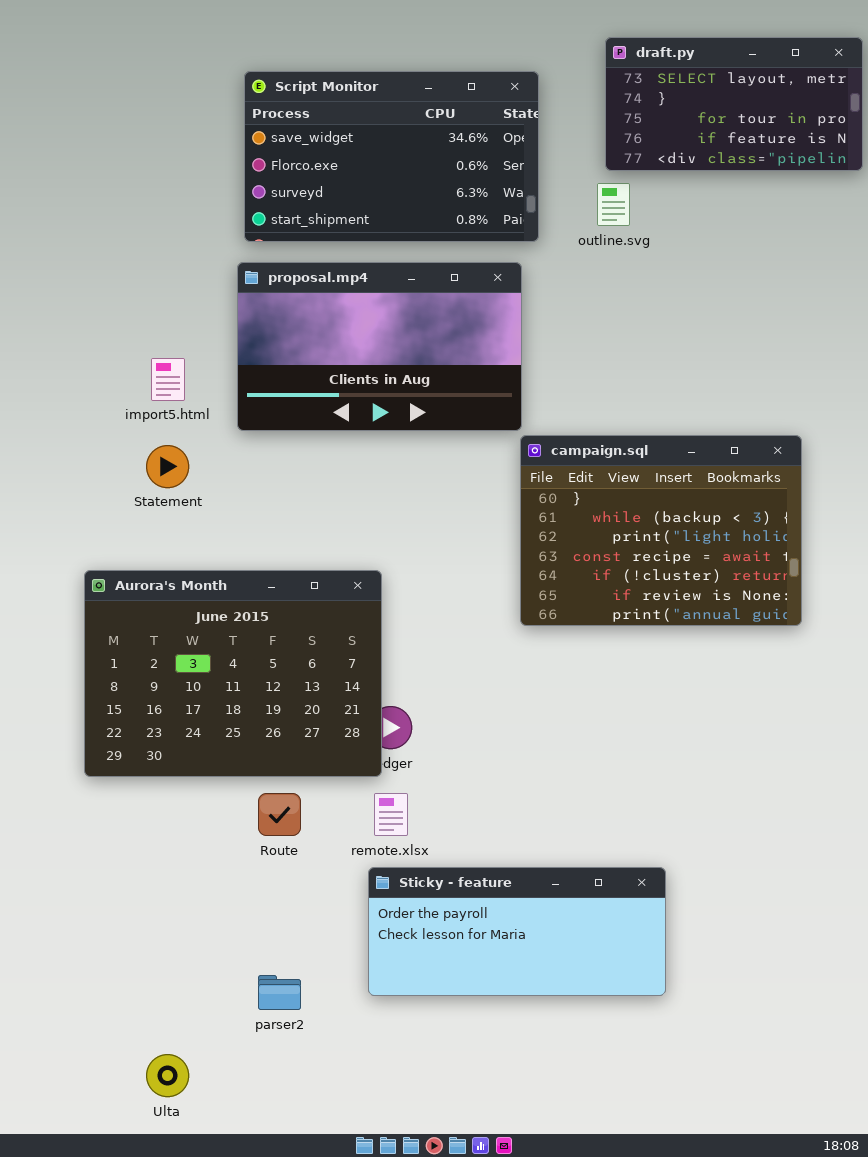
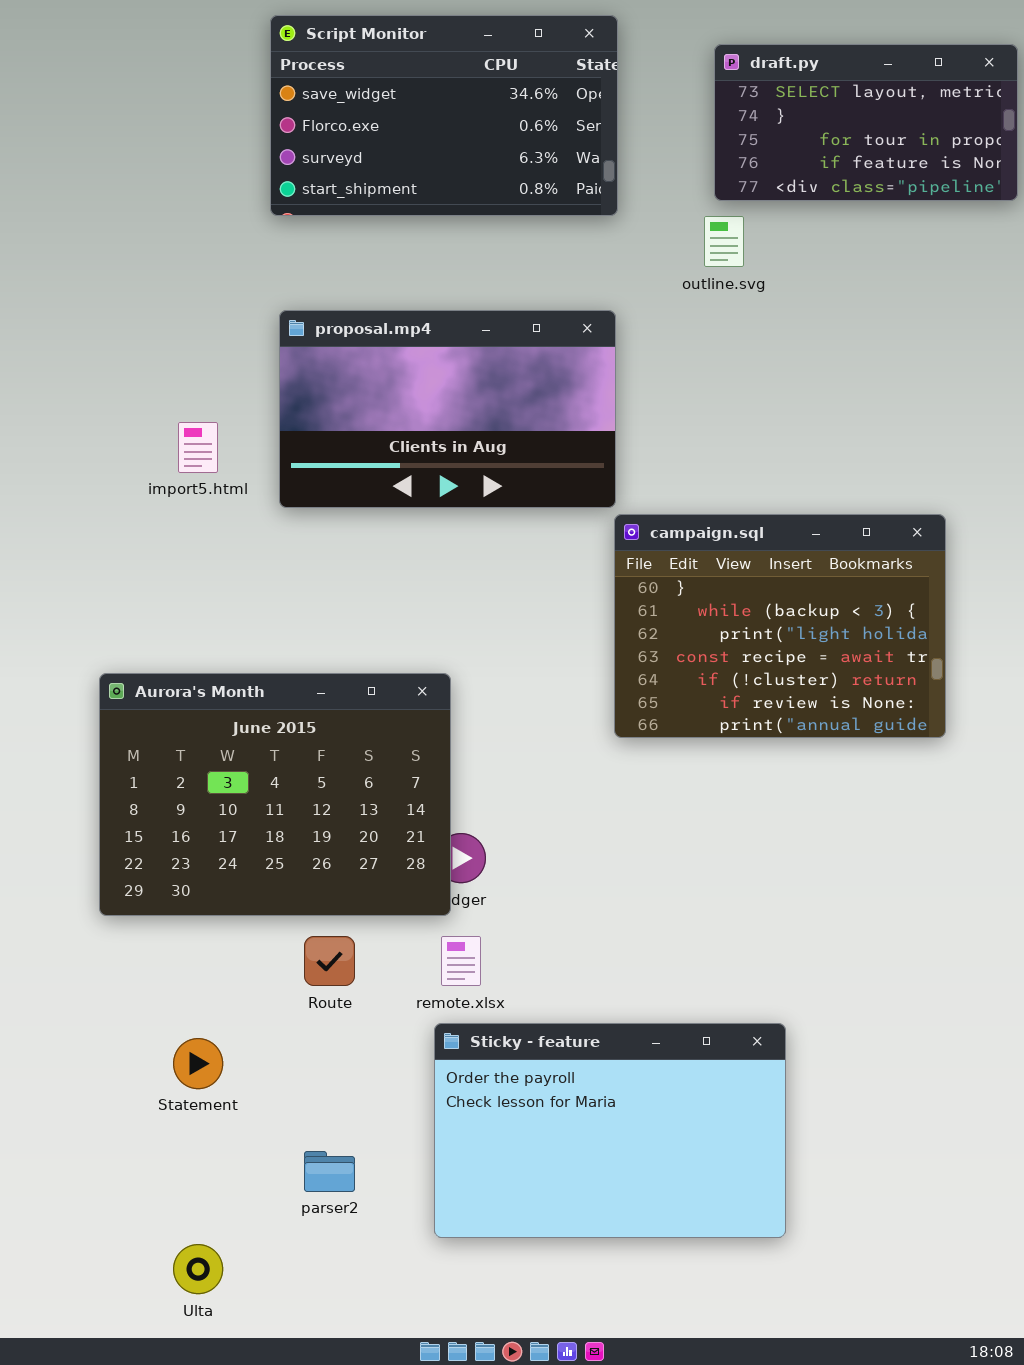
Script Monitor: [244,71,539,242] -> [270,15,618,216], moved
Statement: [146,445,189,488] -> [173,1038,223,1089], moved
Sticky - feature: [368,867,666,996] -> [434,1023,786,1238], resized

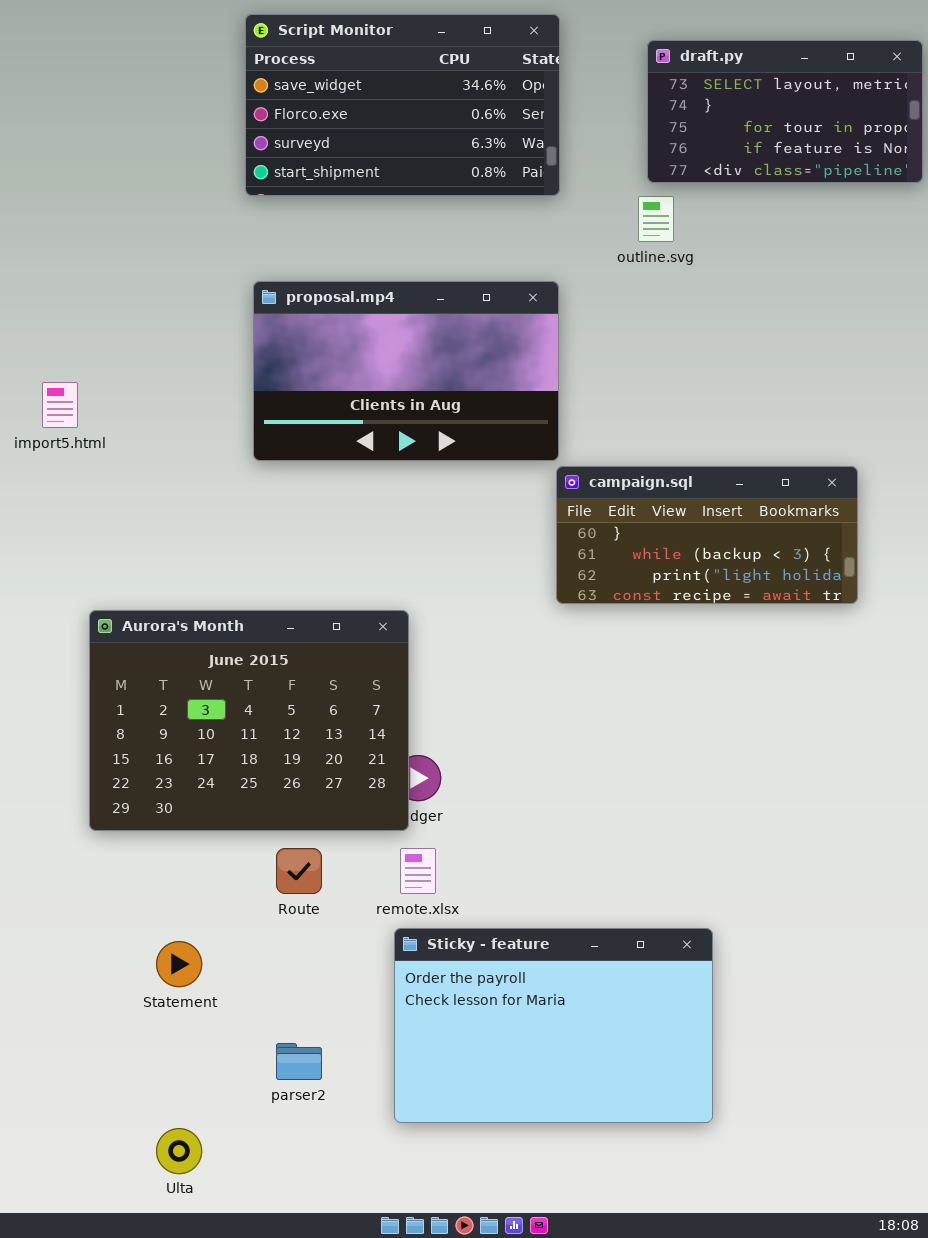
import5.html: [178,422,218,473] -> [42,382,78,428], moved
campaign.sql: [614,514,946,738] -> [556,466,858,604], resized

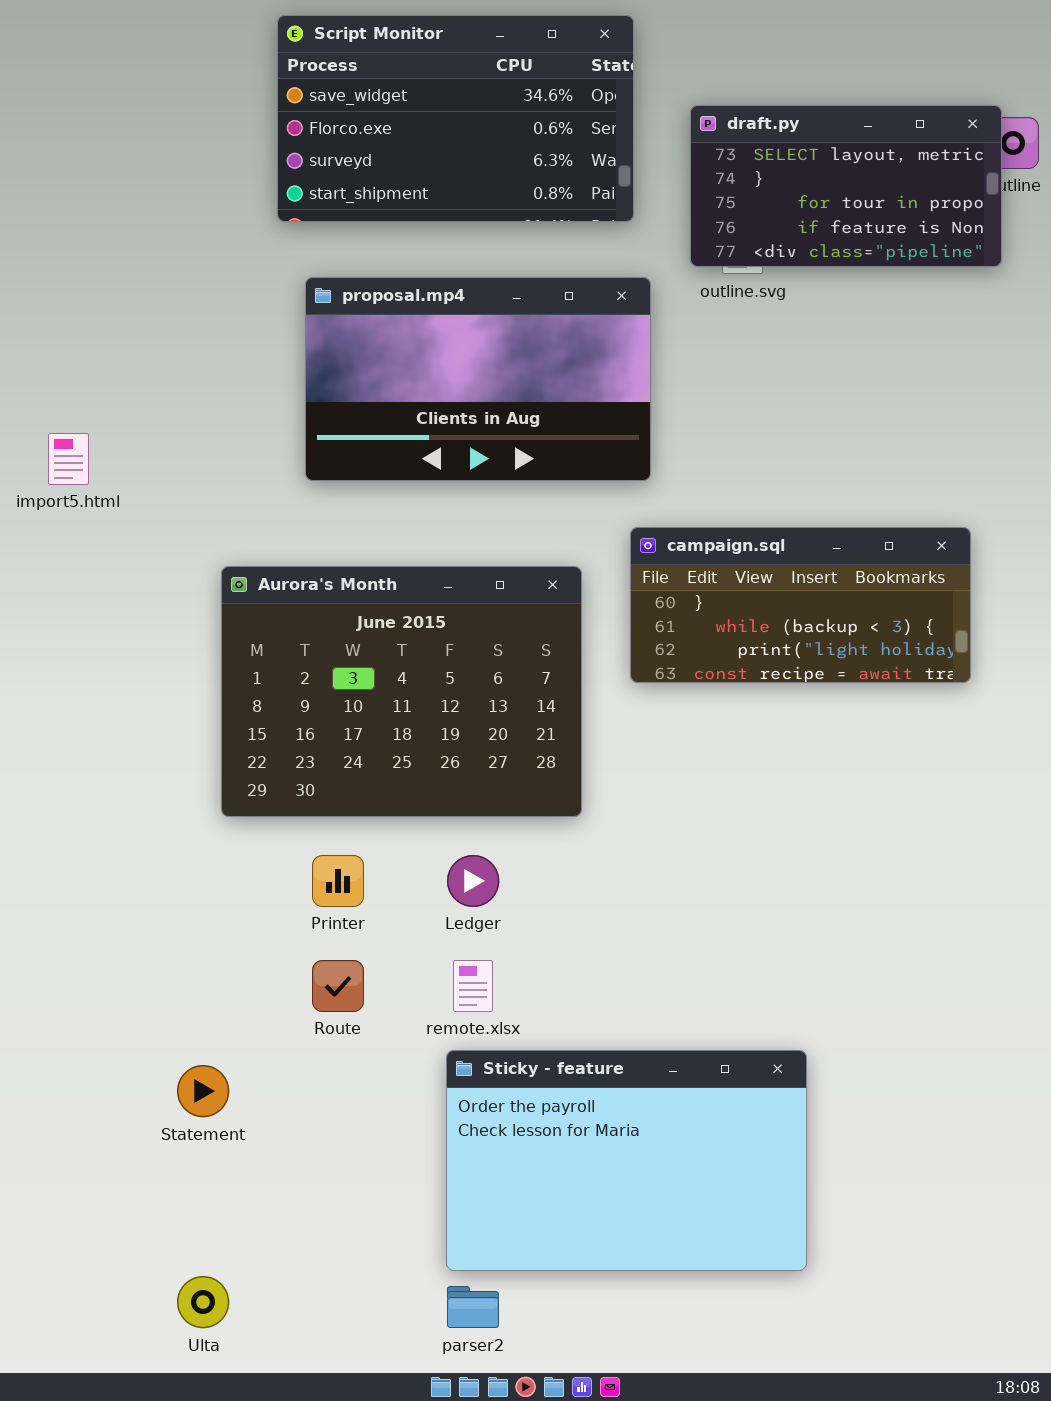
draft.py: [647,40,923,183] -> [690,105,1002,267], moved
proposal.mp4: [253,281,559,461] -> [305,277,651,481], moved
Aurora's Month: [89,610,409,831] -> [221,566,582,817], moved
parser2: [276,1043,322,1080] -> [447,1286,499,1328], moved

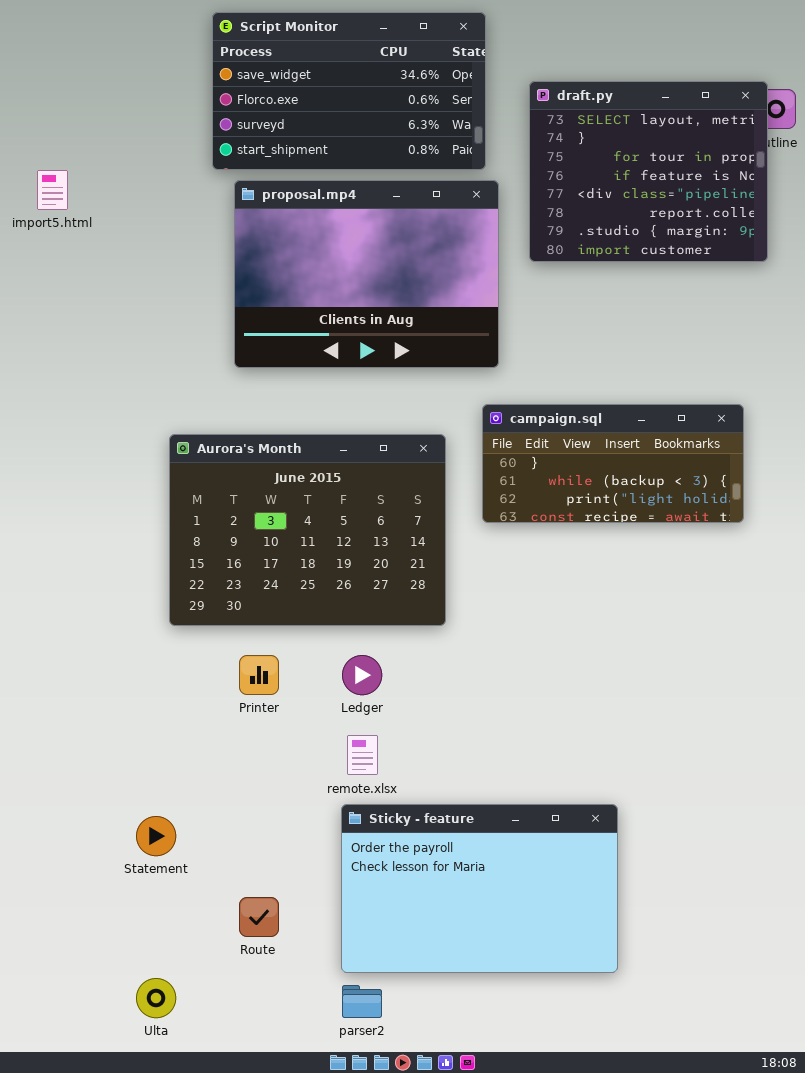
draft.py: [690,105,1002,267] -> [529,81,768,262], resized
proposal.mp4: [305,277,651,481] -> [234,180,499,368], resized
import5.html: [48,433,89,485] -> [37,170,68,210], moved
Route: [312,960,364,1012] -> [239,897,279,937], moved

